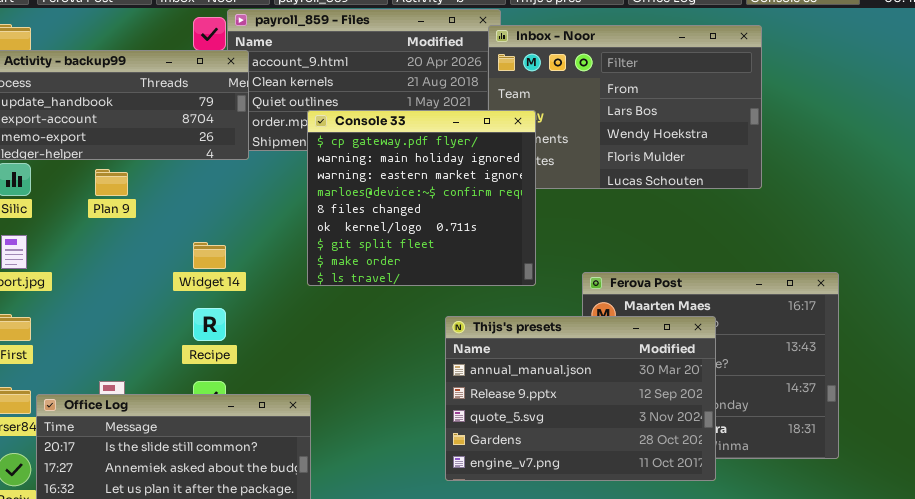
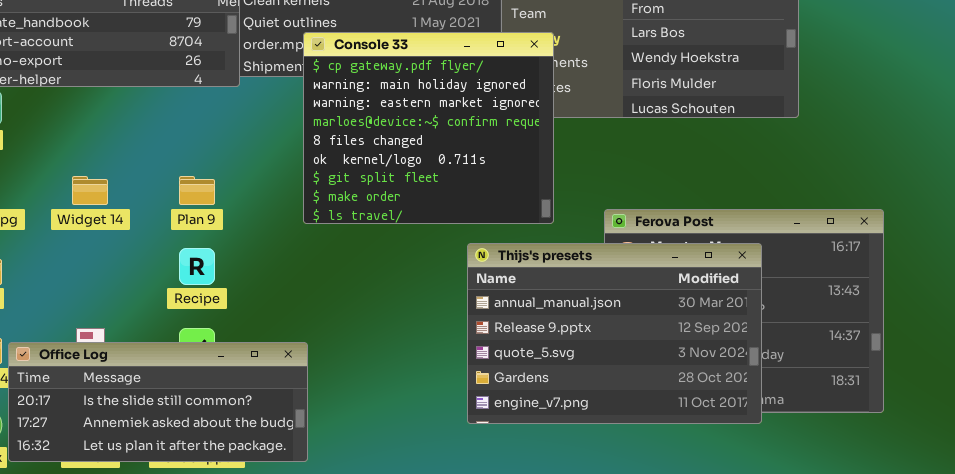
Plan 9: [95,169,128,196] -> [179,176,215,205], moved
Widget 14: [193,242,226,269] -> [72,176,108,205], moved
Thijs's presets: [445,316,716,481] -> [467,243,762,424], moved

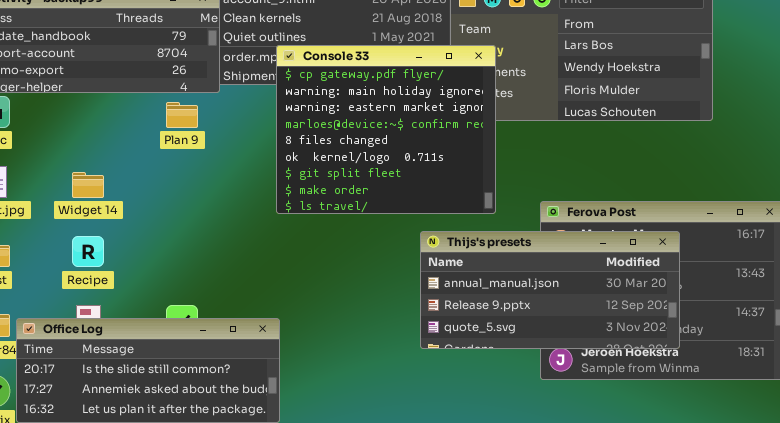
Plan 9: [179,176,215,205] -> [166,102,198,128], moved
Thijs's presets: [467,243,762,424] -> [420,231,680,349], resized
Recipe: [179,248,215,285] -> [72,236,104,267], moved

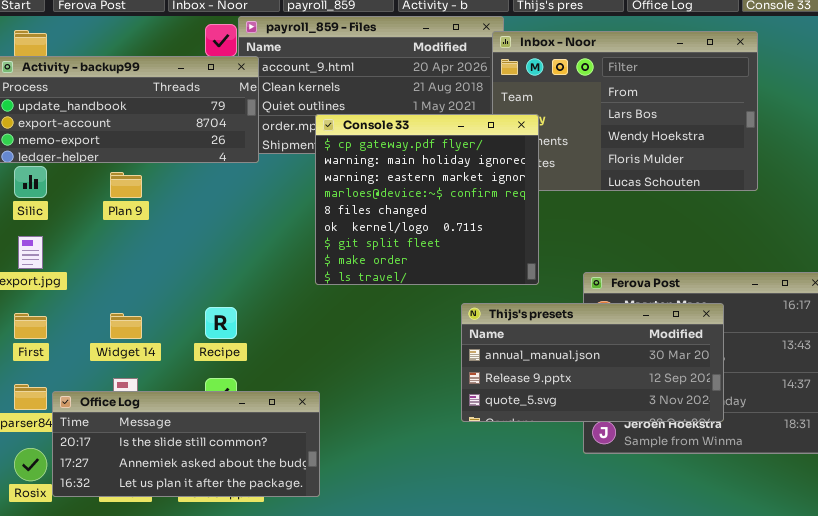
Plan 9: [166,102,198,128] -> [110,172,142,198], moved
Widget 14: [72,172,104,198] -> [110,313,142,339], moved
Recipe: [72,236,104,267] -> [205,307,237,339], moved

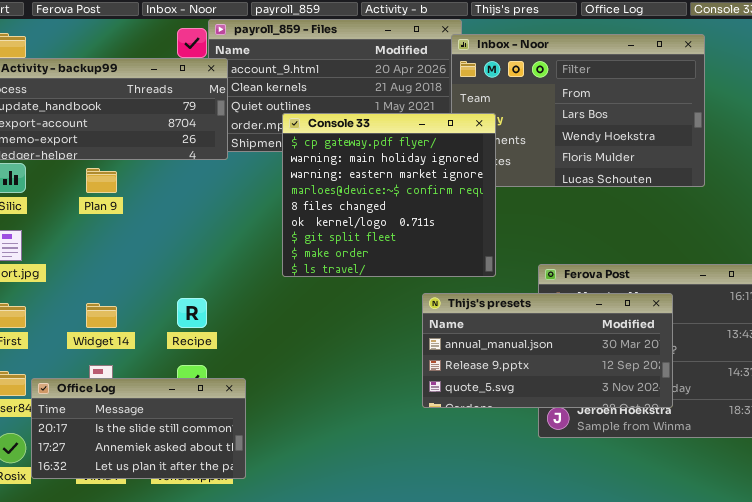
Office Log: [52,391,320,497] -> [31,378,246,479], resized

